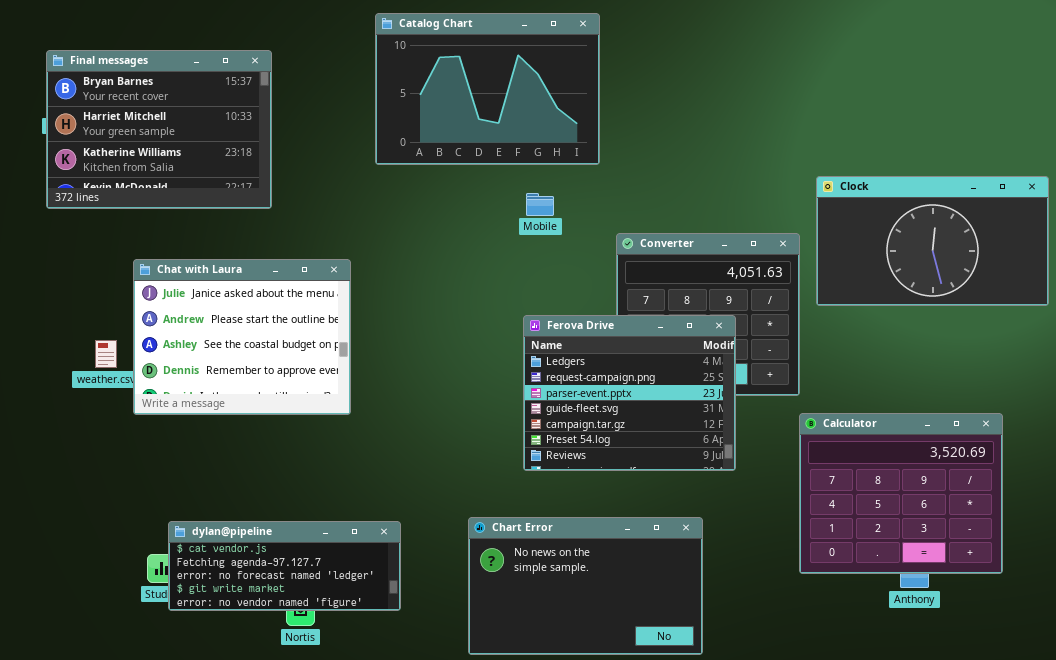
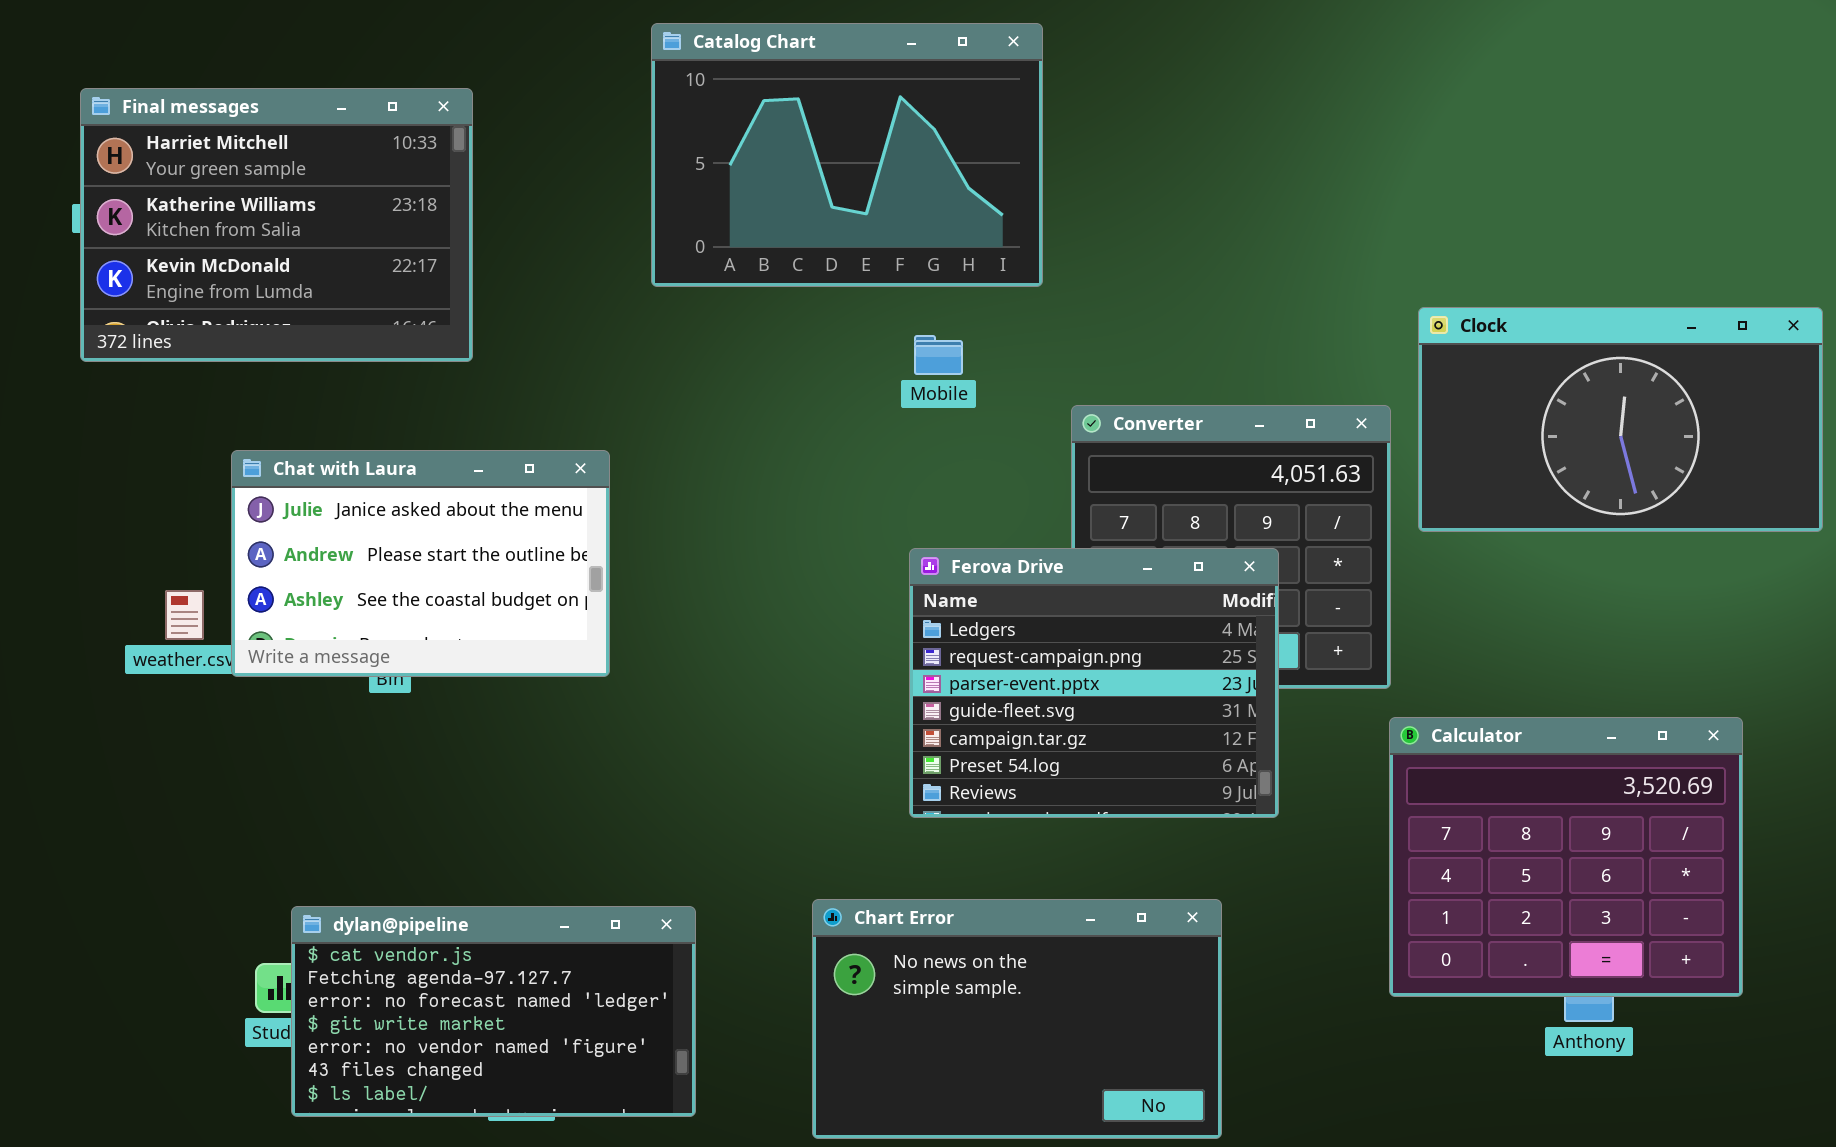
Final messages: [46,50,272,209] -> [80,88,473,362], scrolled down 1 row
Chat with Laura: [133,259,351,415] -> [231,450,610,677], resized
dylan@pipeline: [168,521,401,611] -> [291,906,696,1117], resized

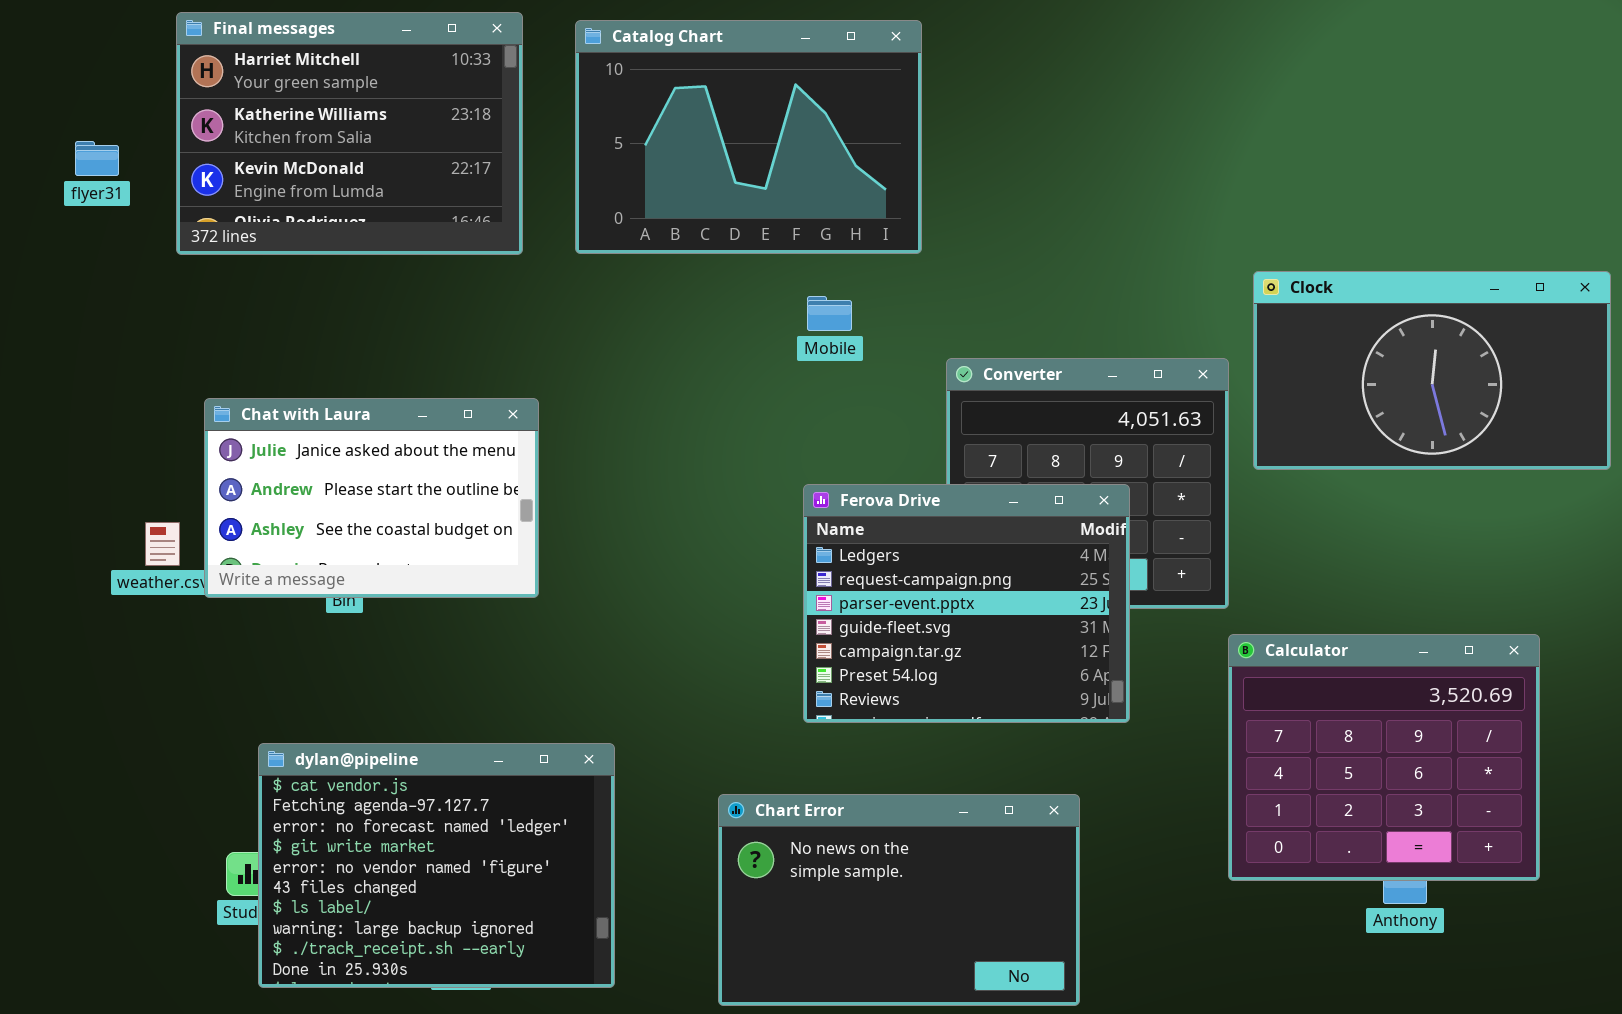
Final messages: [80,88,473,362] -> [176,12,523,255], moved
dylan@pipeline: [291,906,696,1117] -> [258,743,615,988], resized

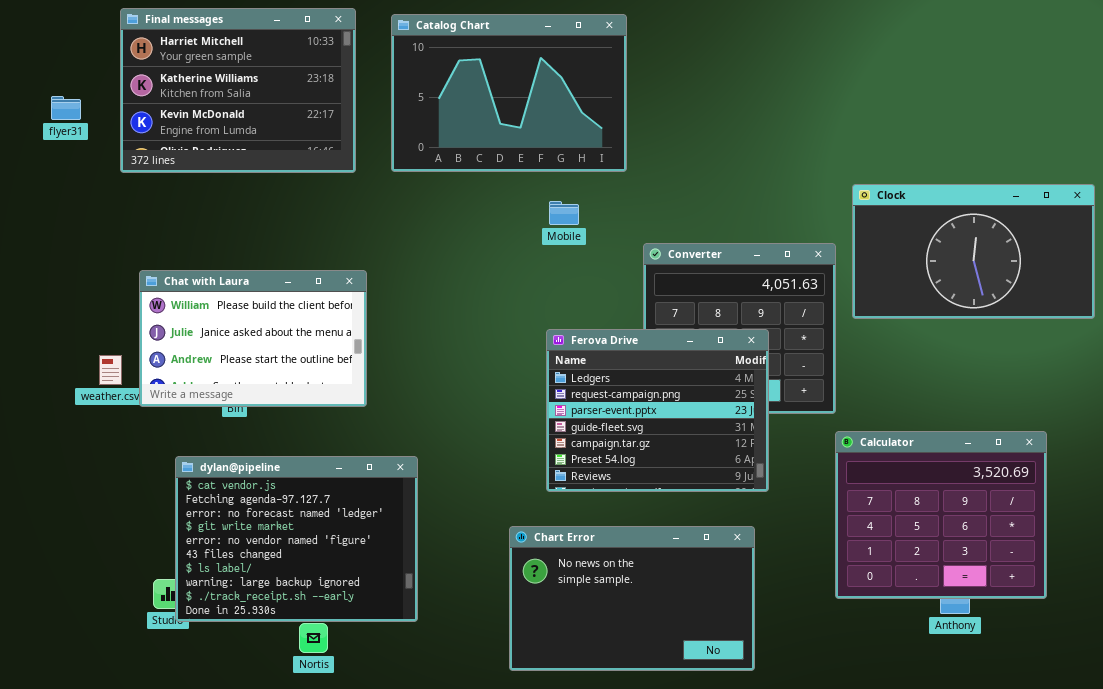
Chat with Laura: [204,398,539,598] -> [139,270,367,407], scrolled up 1 row
dylan@pipeline: [258,743,615,988] -> [175,456,418,622], moved
Chart Error: [718,794,1080,1006] -> [509,526,755,671], moved

